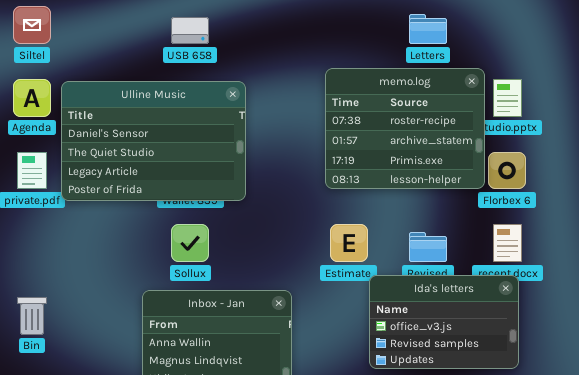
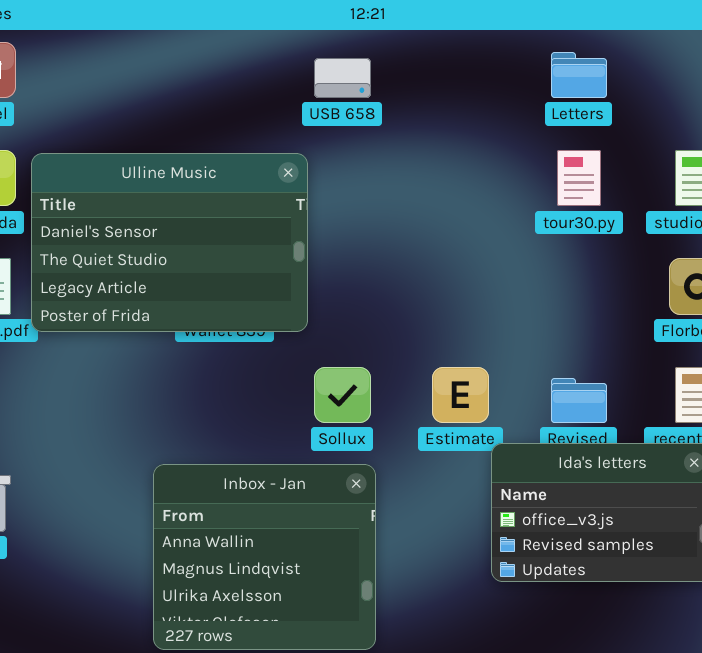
USB 658: [171,17,209,44] -> [314,58,371,98], moved
memo.log: [325,68,485,189] -> none, closed
Sollux: [171,224,209,262] -> [314,367,371,423], moved

